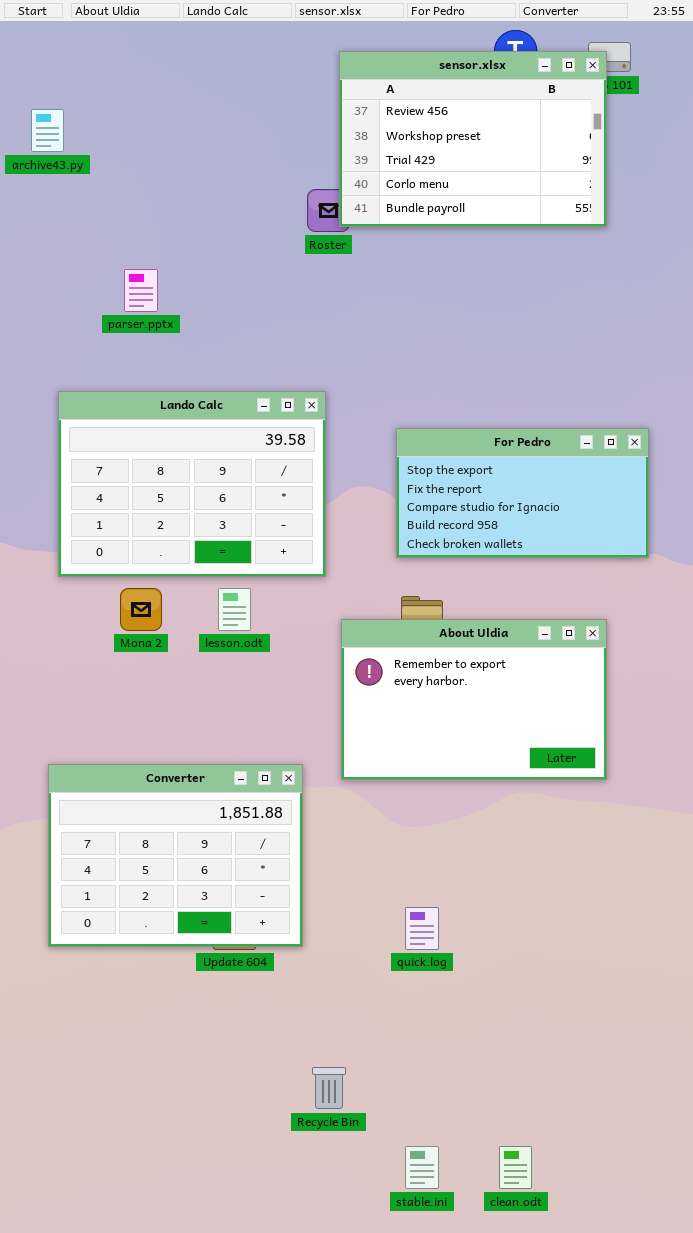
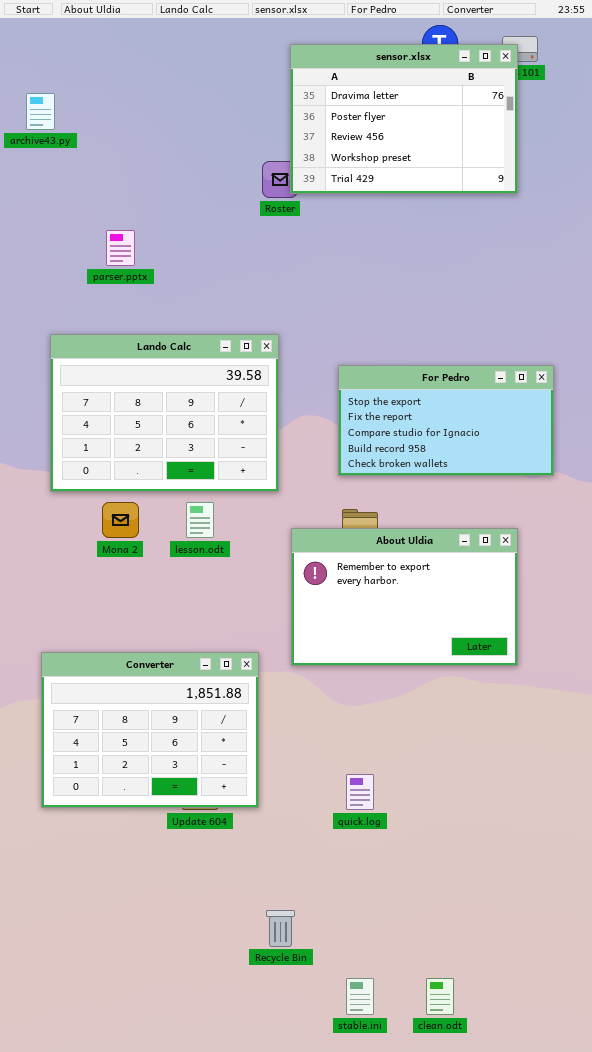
sensor.xlsx: [339,51,607,227] -> [290,44,518,194], scrolled up 2 rows

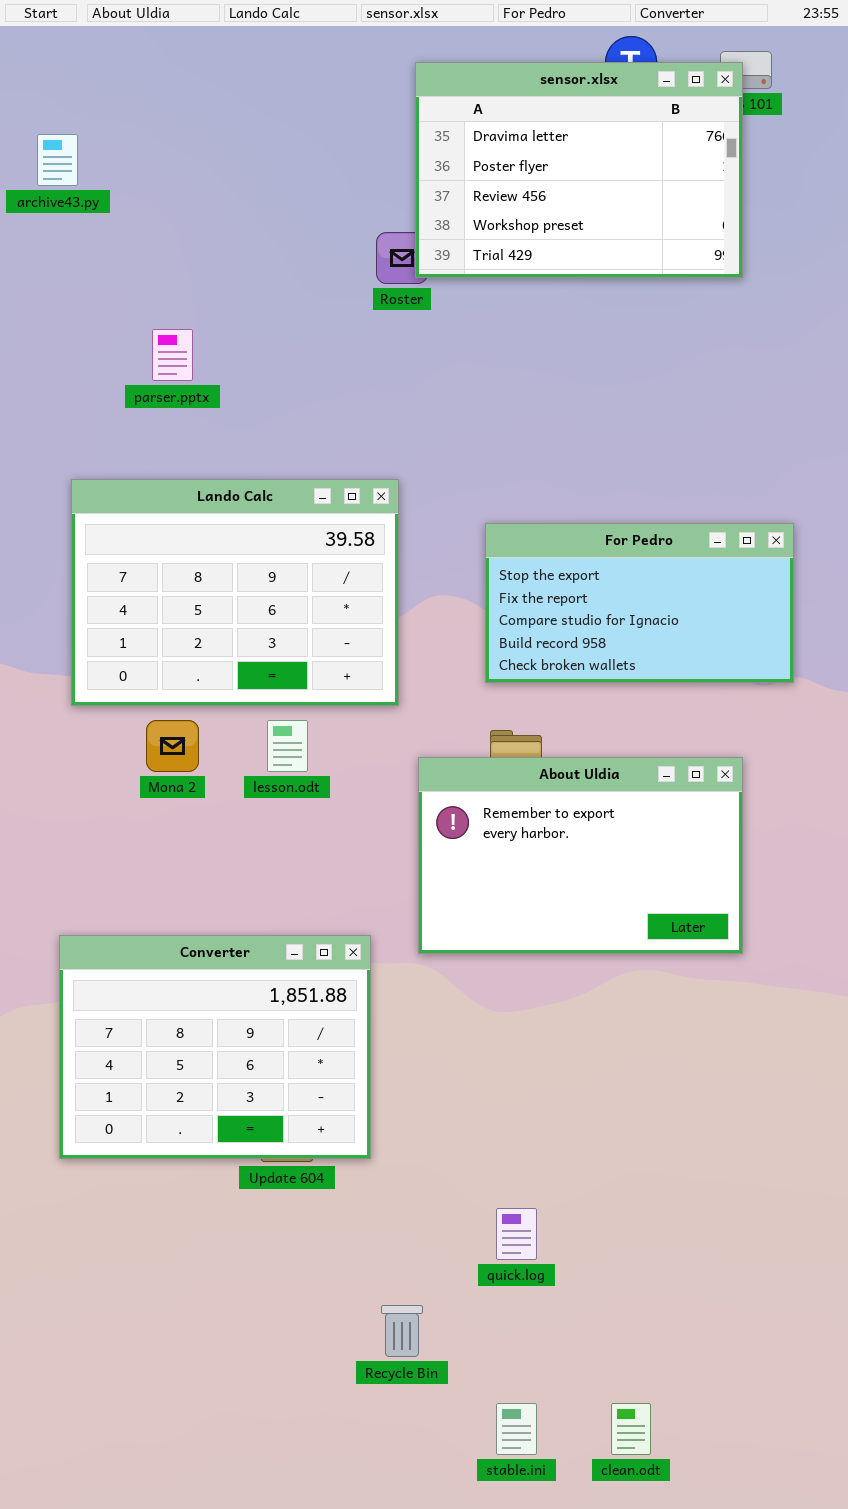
quick.log: [346,774,374,810] -> [496,1208,537,1260], moved

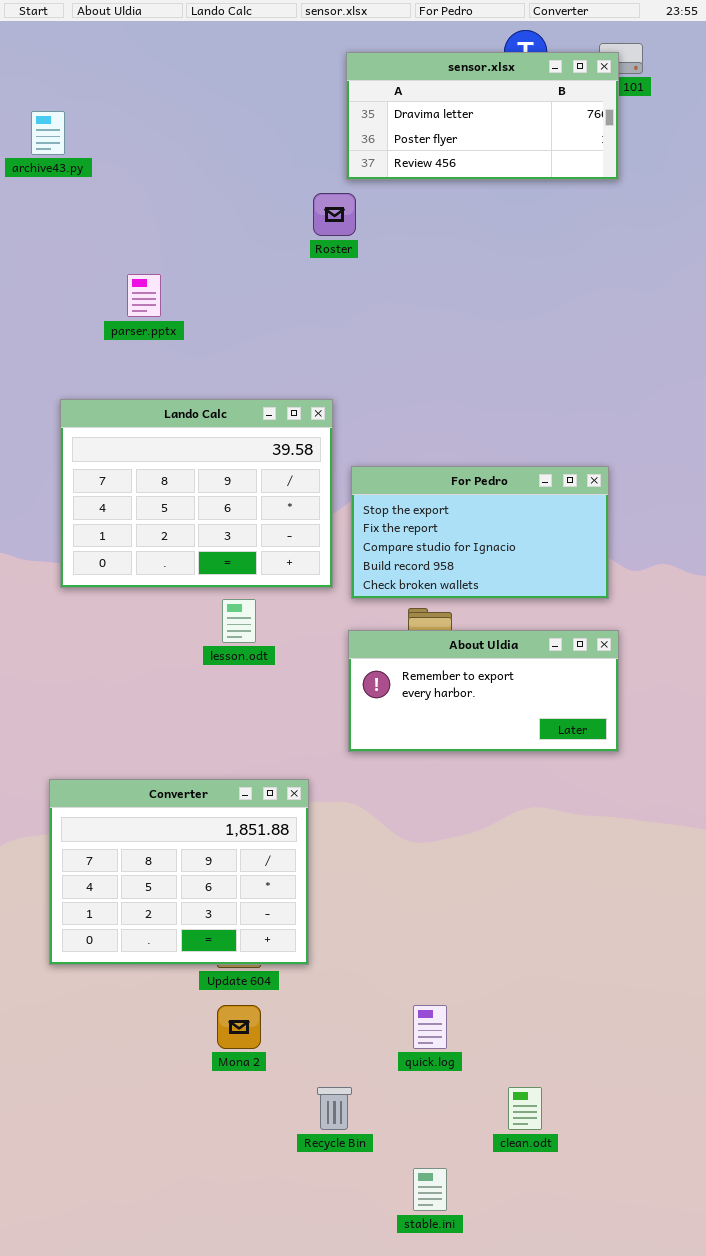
sensor.xlsx: [415,62,743,278] -> [346,52,619,180], resized
For Pedro: [485,523,794,683] -> [351,466,609,599], moved
Mona 2: [146,720,199,772] -> [217,1005,261,1049], moved
About Uldia: [418,757,743,954] -> [348,630,619,752], resized
clean.odt: [611,1403,651,1455] -> [508,1087,542,1130], moved

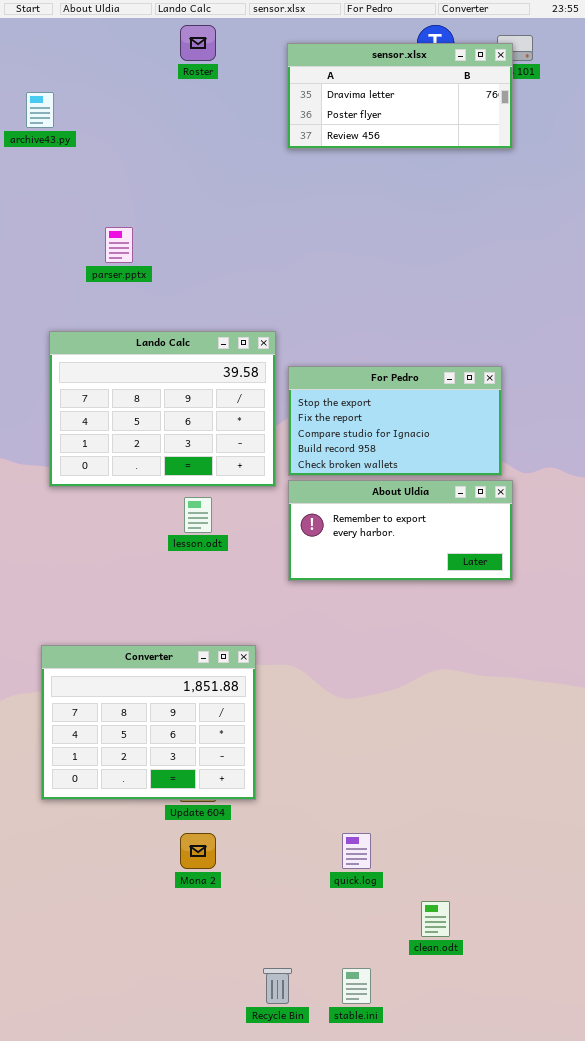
Roster: [313,193,356,236] -> [180,25,216,61], moved
For Pedro: [351,466,609,599] -> [288,366,502,476], moved
About Uldia: [348,630,619,752] -> [288,480,513,581], moved
Recycle Bin: [317,1087,352,1130] -> [263,968,292,1004], moved

